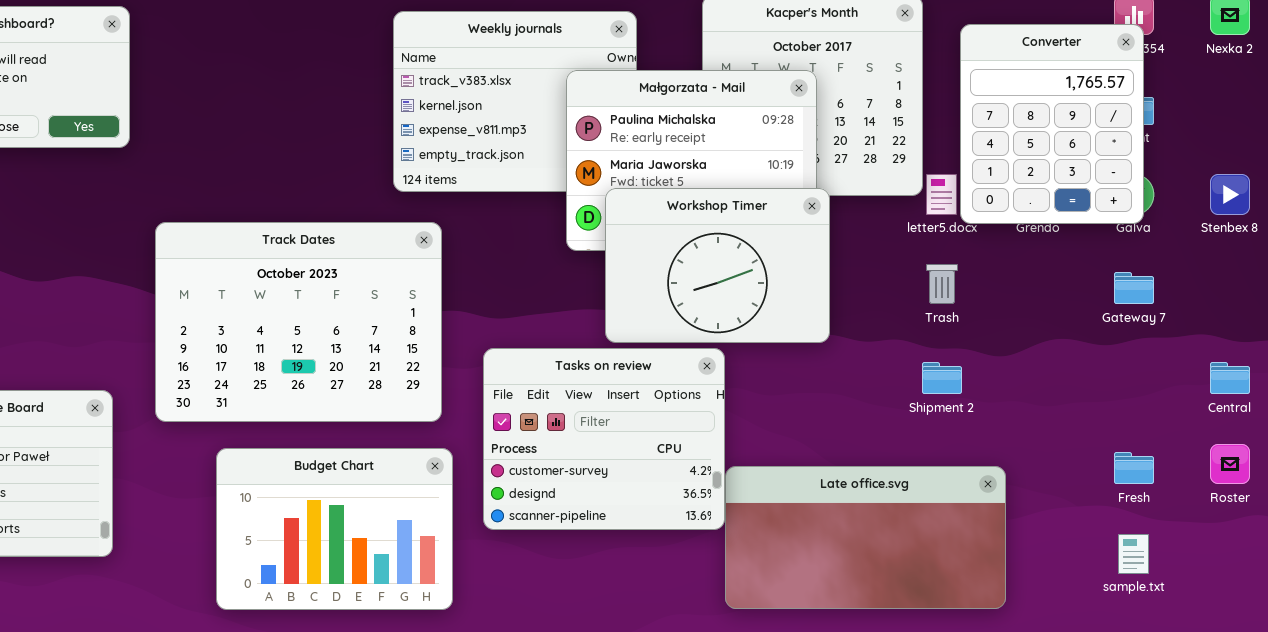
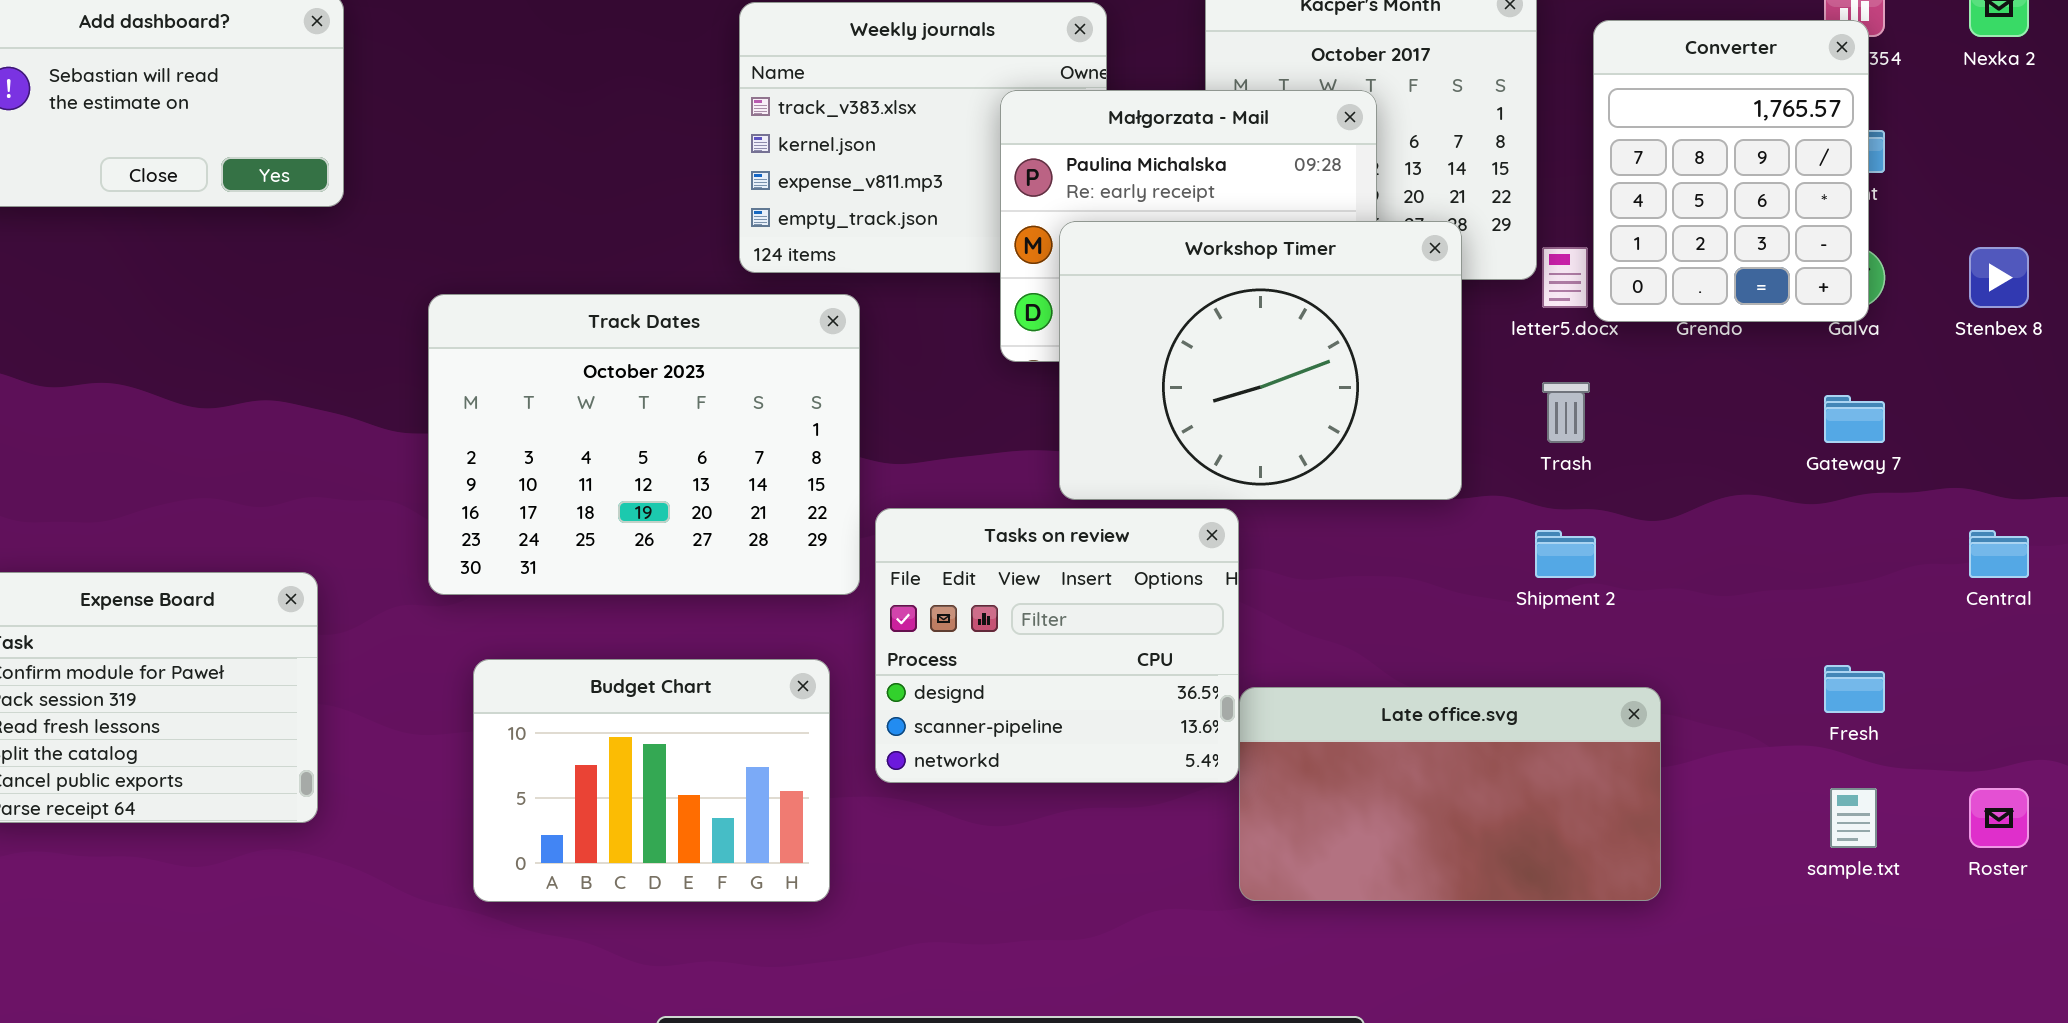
Workshop Timer: [605,188,830,343] -> [1059,221,1462,500], resized
Track Dates: [155,222,442,422] -> [428,294,860,595], moved
Tasks on review: [483,348,725,530] -> [875,508,1239,783], scrolled down 1 row
Roster: [1210,444,1250,484] -> [1969,788,2029,848], moved

